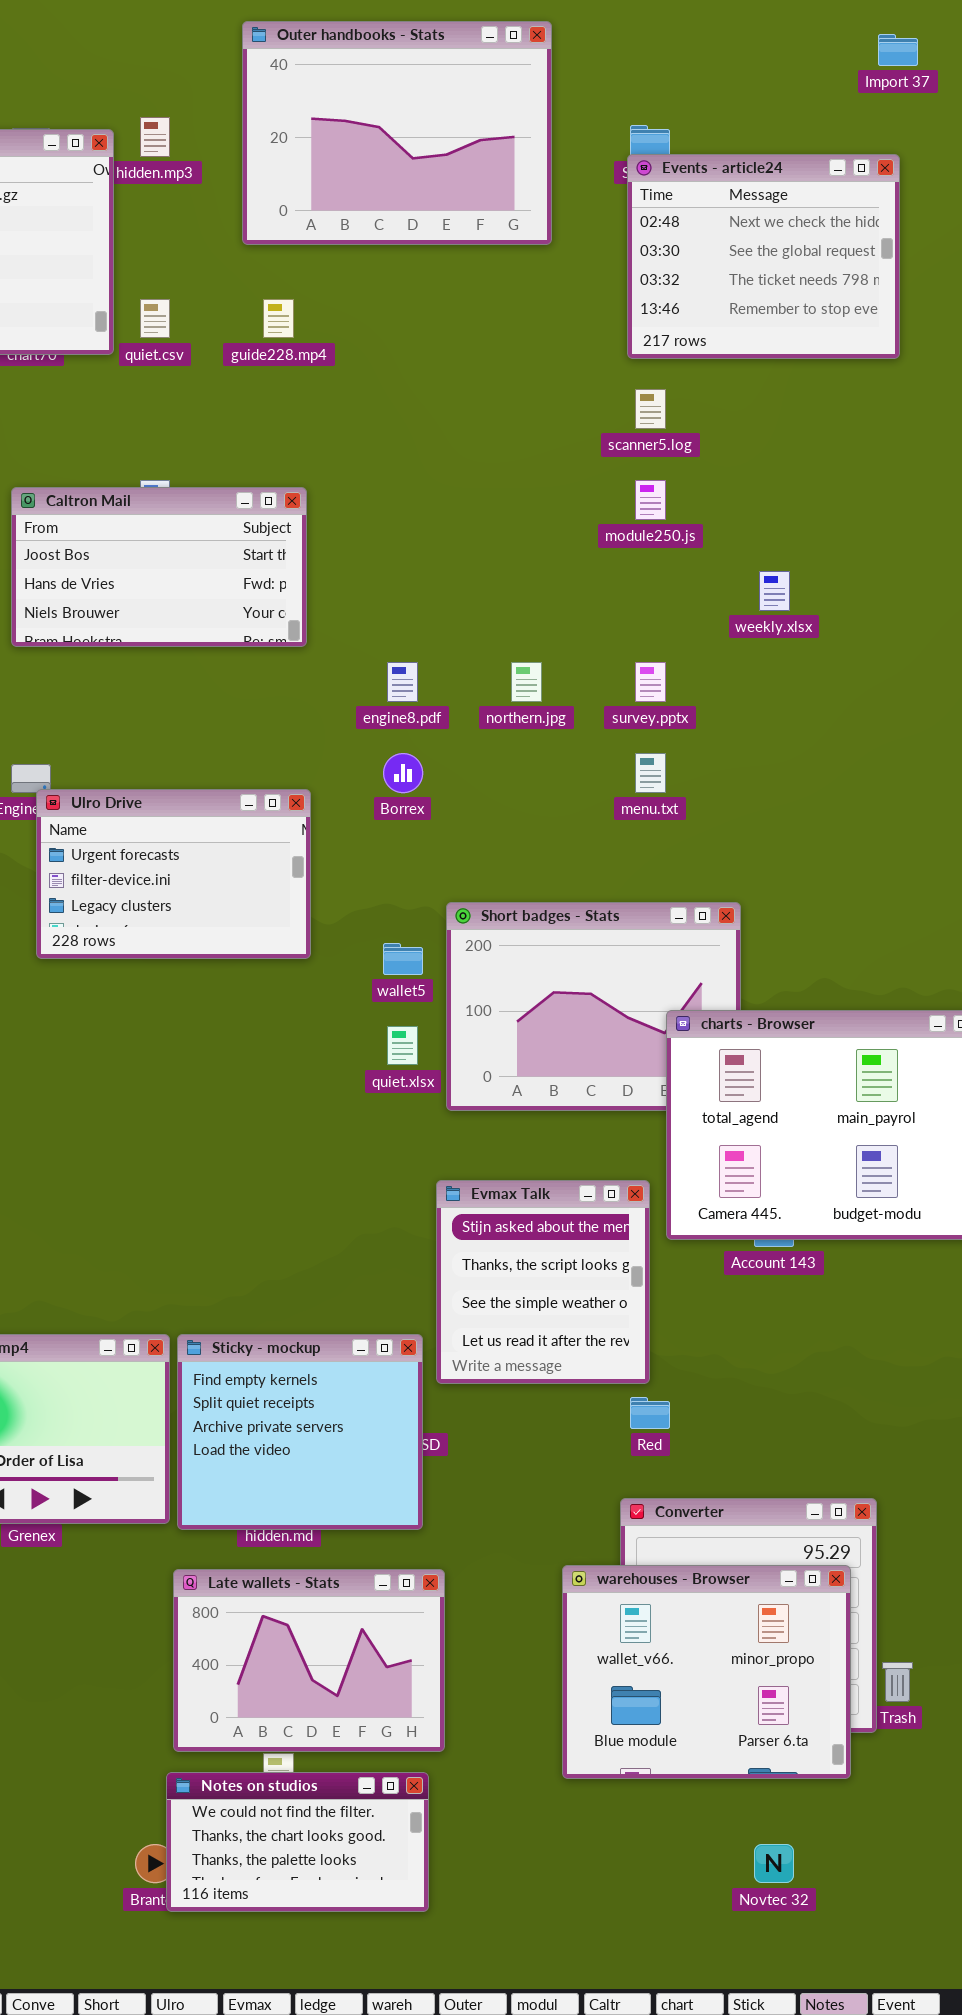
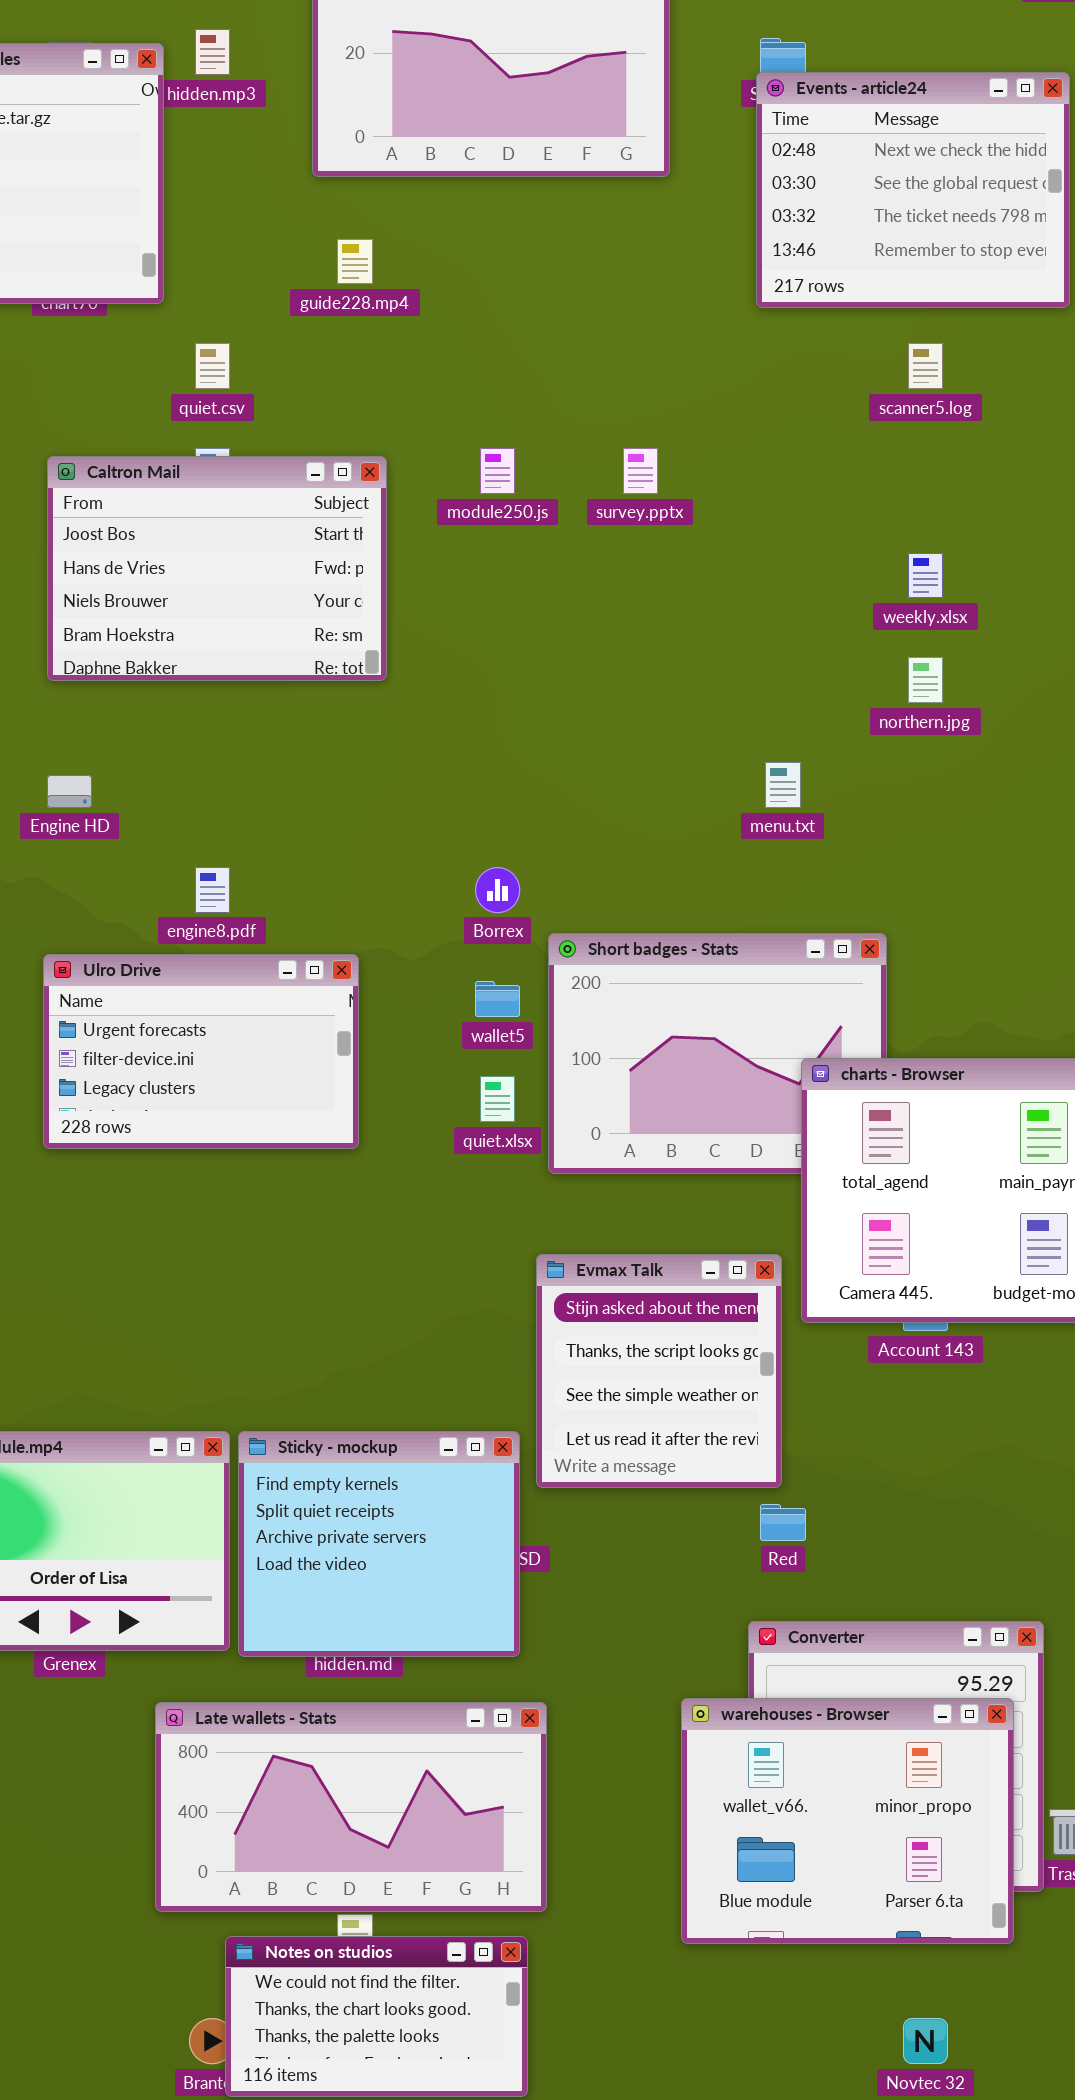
quiet.csv: [140,299,170,338] -> [195,343,230,389], moved
scanner5.log: [635,389,666,429] -> [908,343,943,389], moved
module250.js: [635,480,666,520] -> [480,448,515,494], moved
Caltron Mail: [11,487,307,647] -> [47,456,387,681], resized
engine8.pdf: [387,662,418,702] -> [195,867,230,913], moved
northern.jpg: [511,662,542,702] -> [908,657,943,703], moved
survey.pptx: [635,662,666,702] -> [623,448,658,494], moved
Borrex: [383,753,423,793] -> [475,867,520,913], moved
Ulro Drive: [36,789,311,959] -> [43,954,359,1149], moved
Late wallets - Stats: [173,1569,445,1752] -> [155,1702,547,1912], resized

